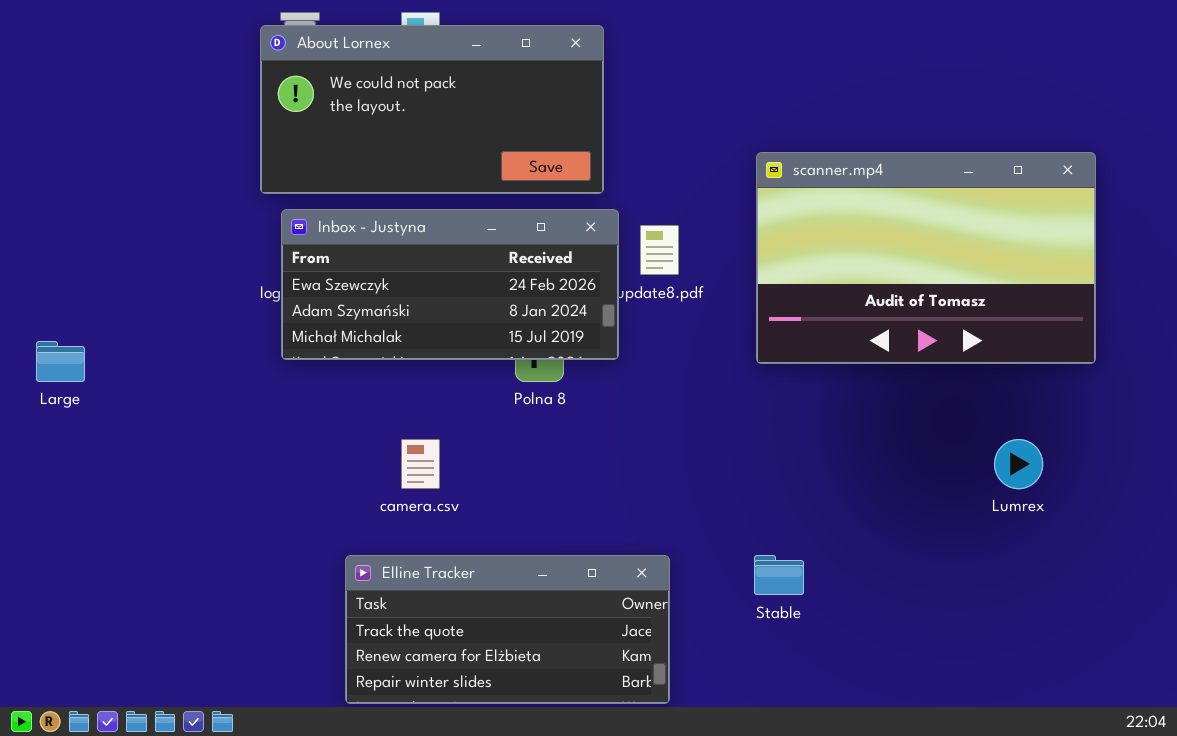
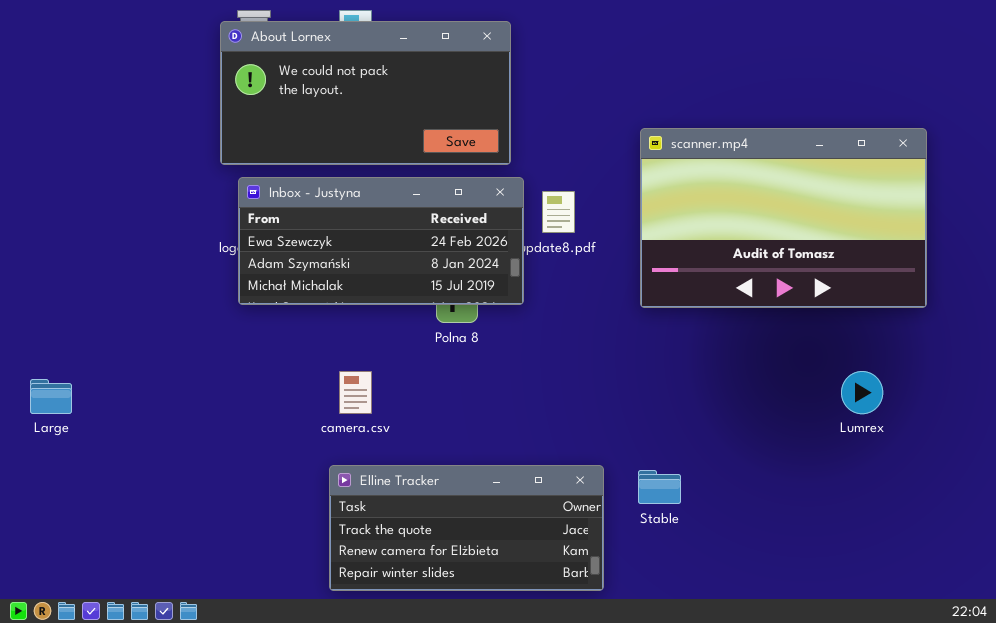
Large: [36,341,85,382] -> [30,379,72,414], moved
Elline Tracker: [345,555,670,704] -> [329,465,604,591], moved

